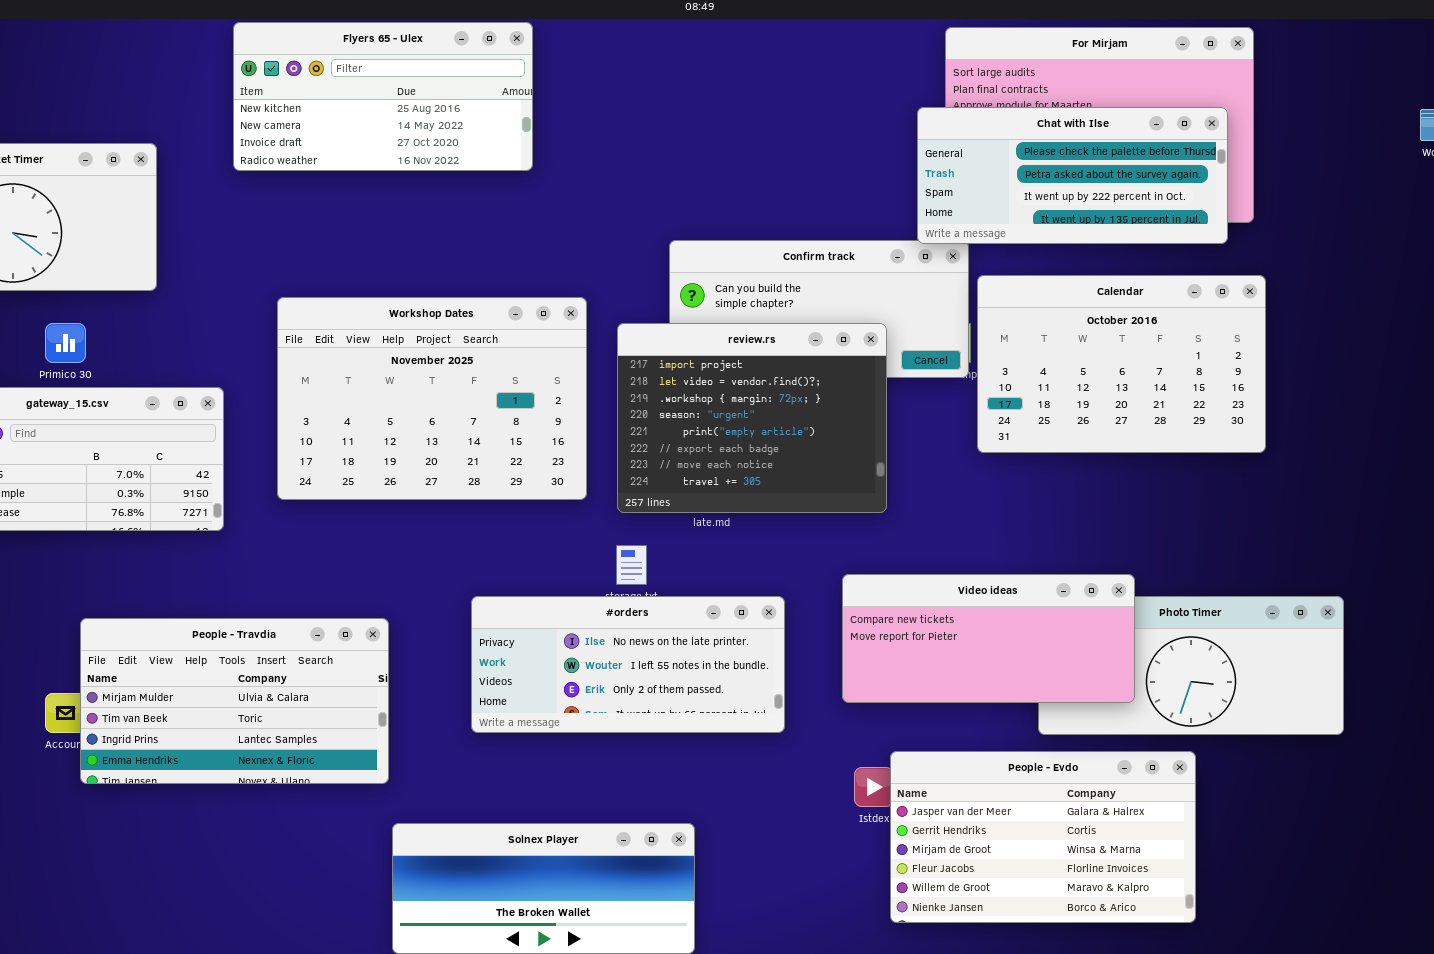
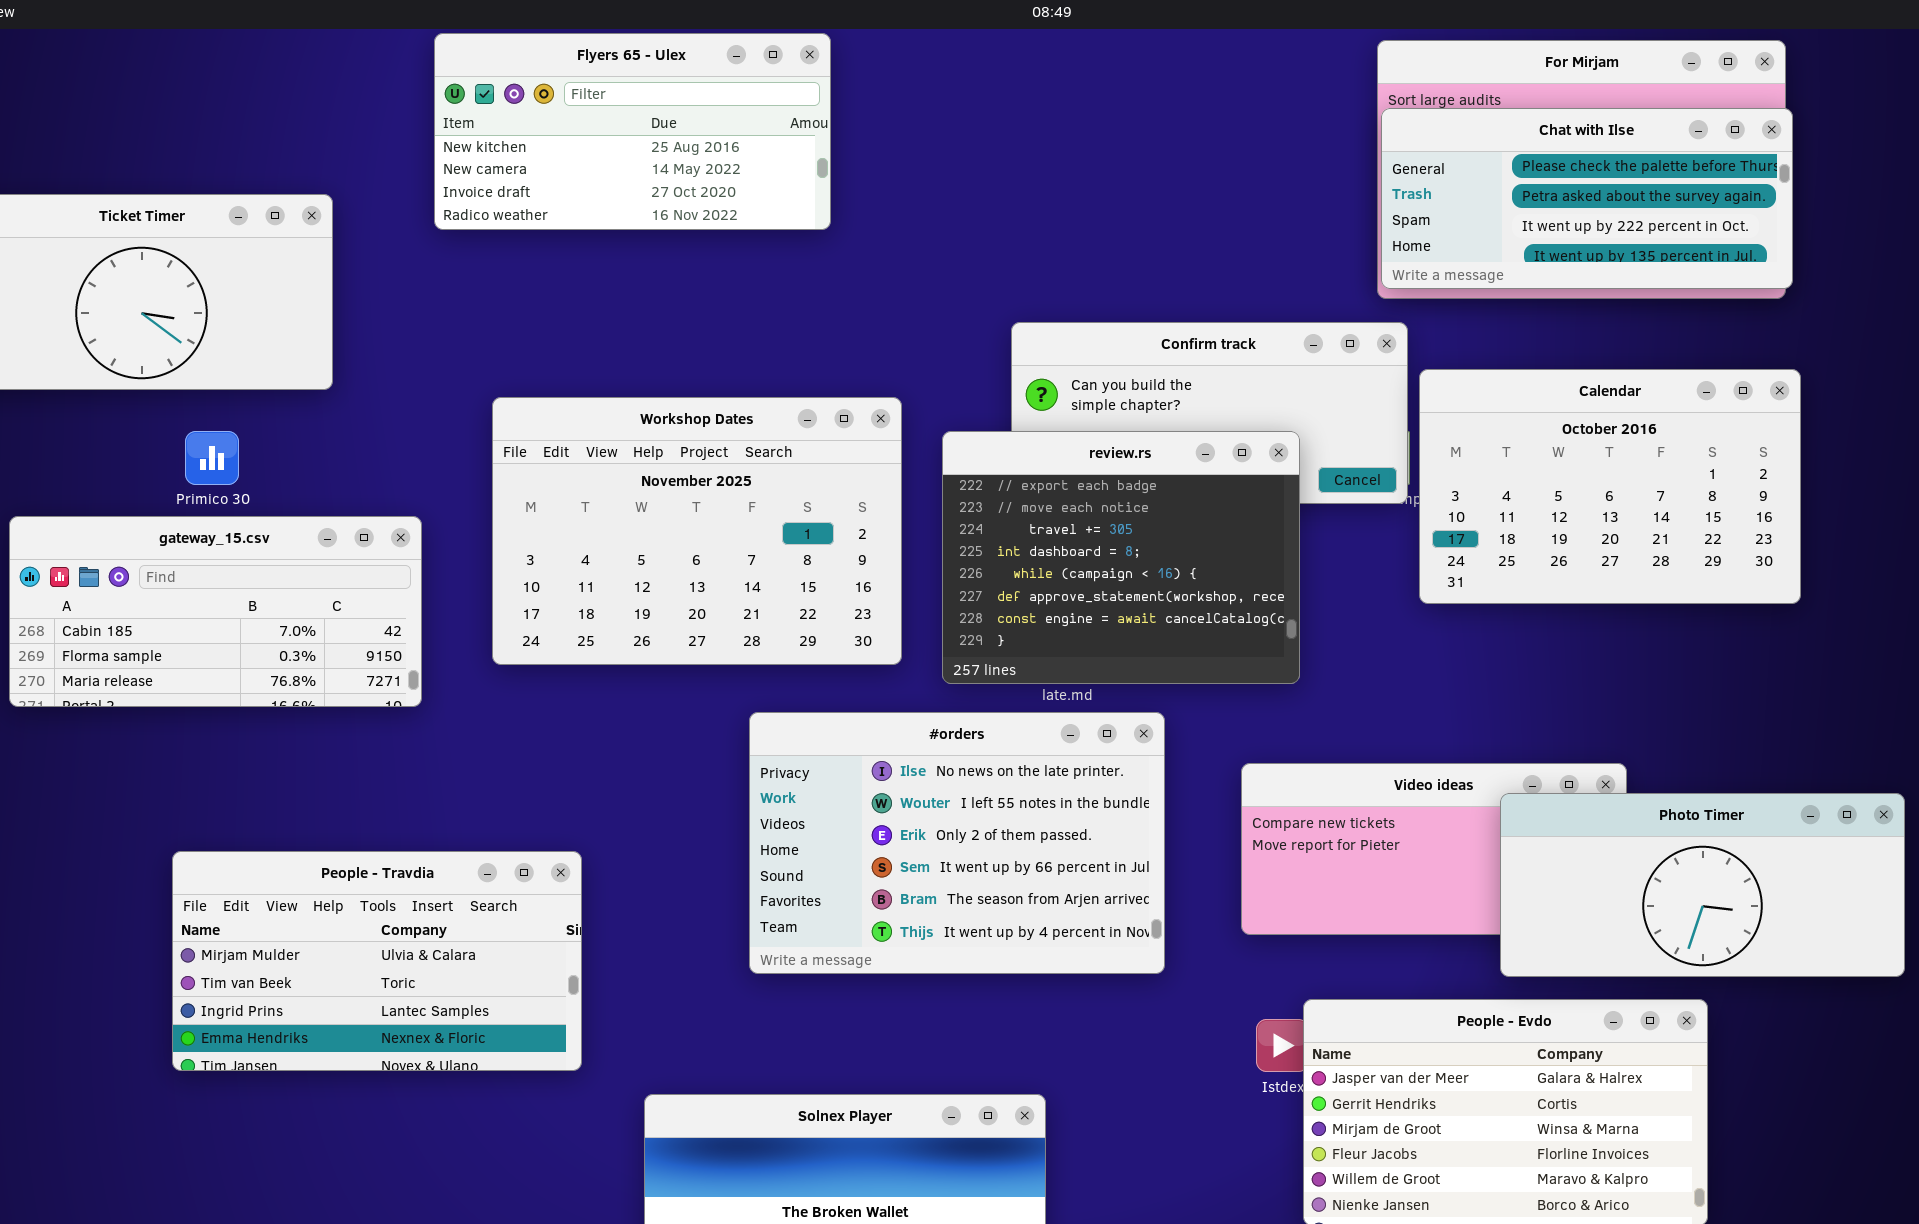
Chat with Ilse: [917,107,1228,244] -> [1381,108,1793,289], moved
review.rs: [617,323,887,513] -> [942,431,1300,684], scrolled down 5 rows
#orders: [471,596,785,733] -> [749,712,1165,974], resized
Photo Timer: [1038,596,1344,735] -> [1500,793,1905,977], raised
People - Travdia: [80,618,389,784] -> [172,851,582,1071], moved

